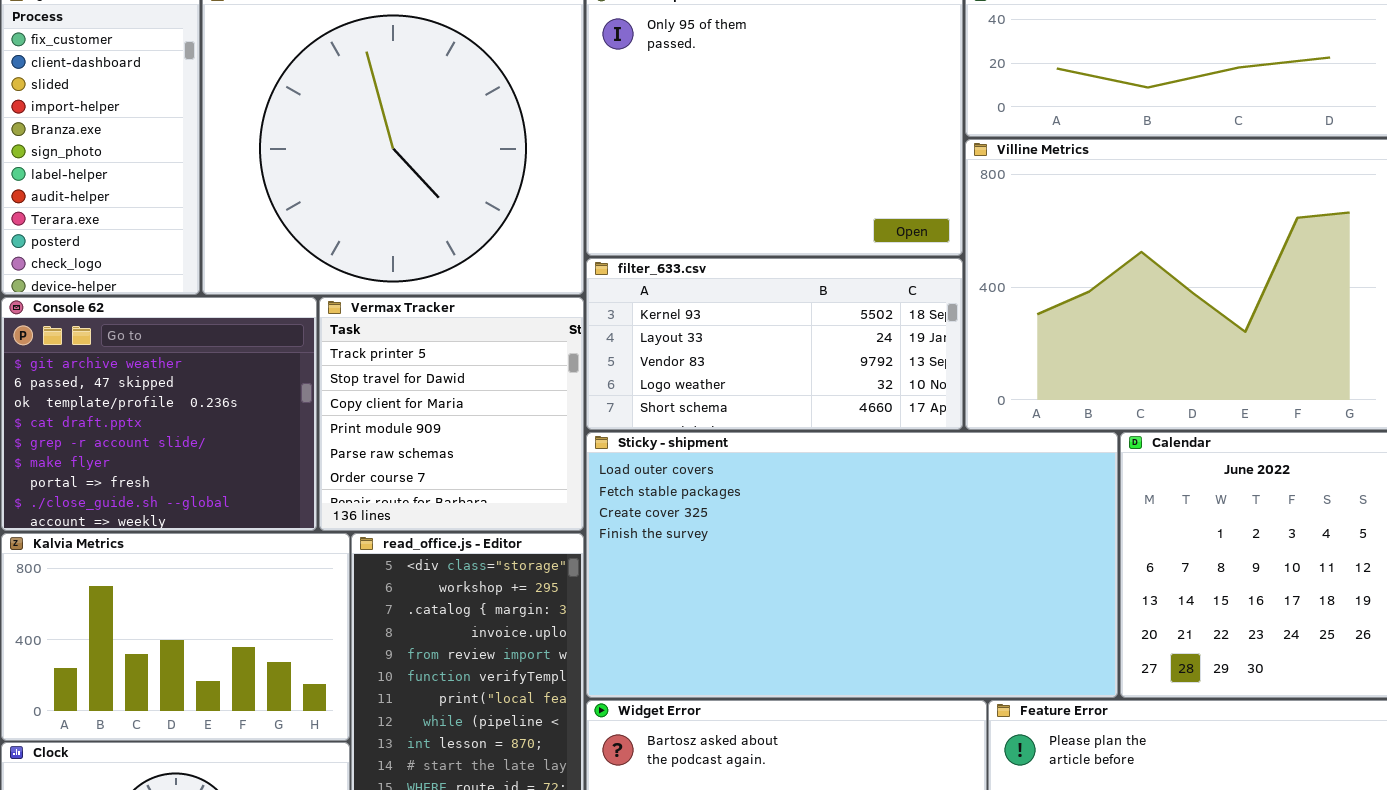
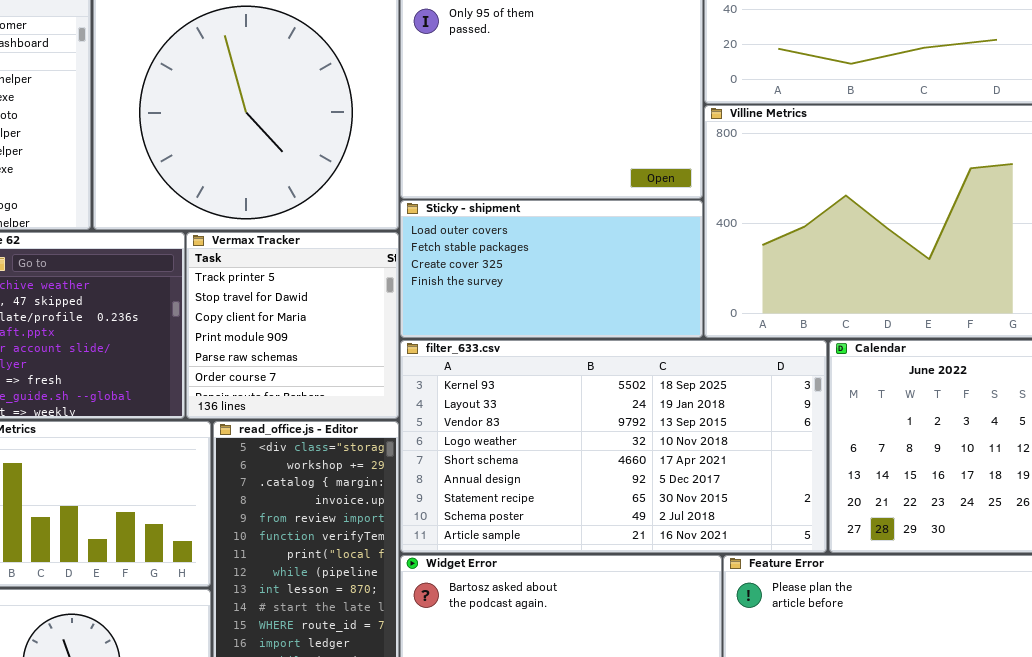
filter_633.csv: [586,258,963,430] -> [400,340,827,553], moved, resized
Sticky - shipment: [586,432,1118,698] -> [400,200,703,338], moved, resized

